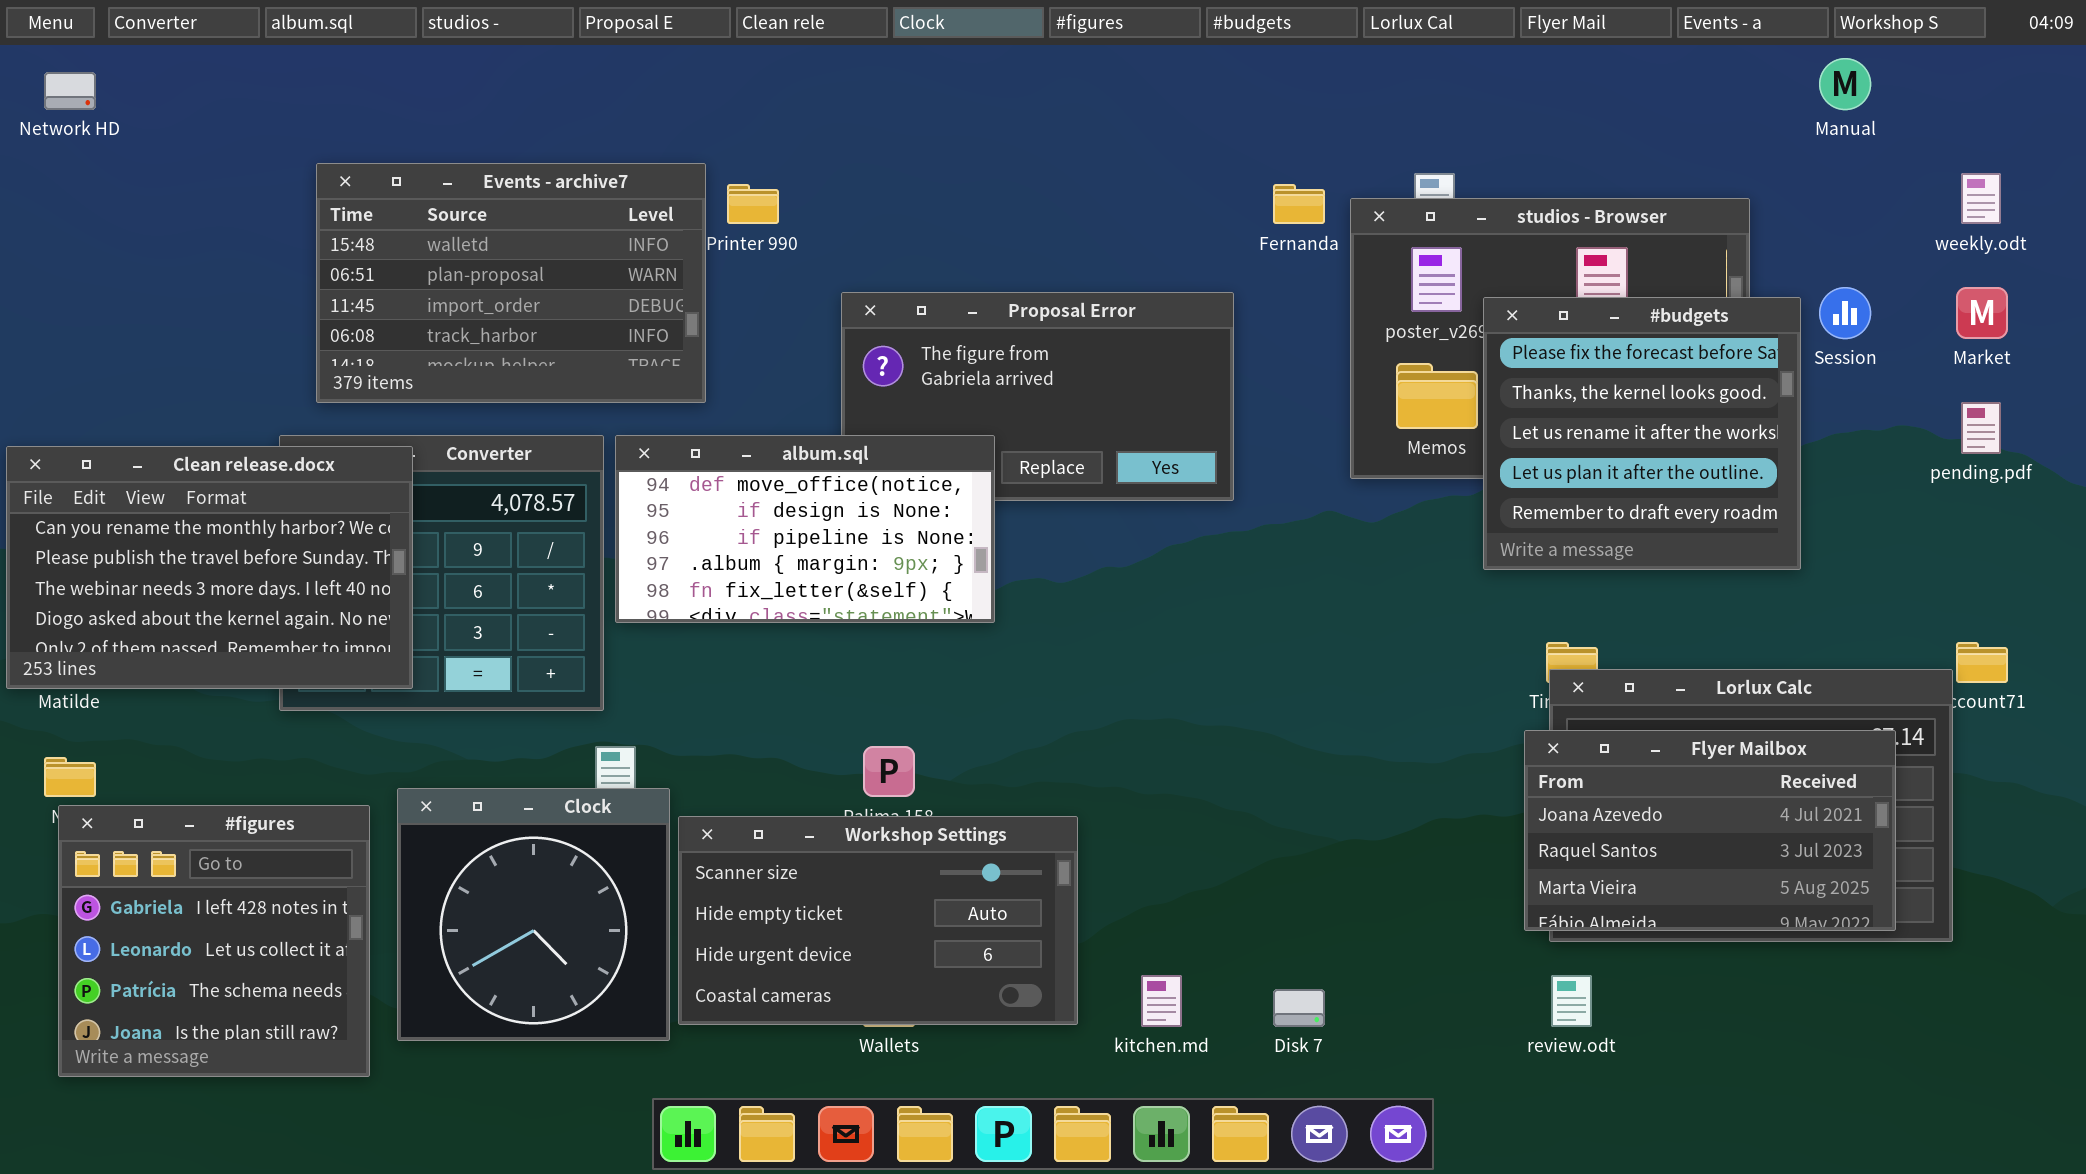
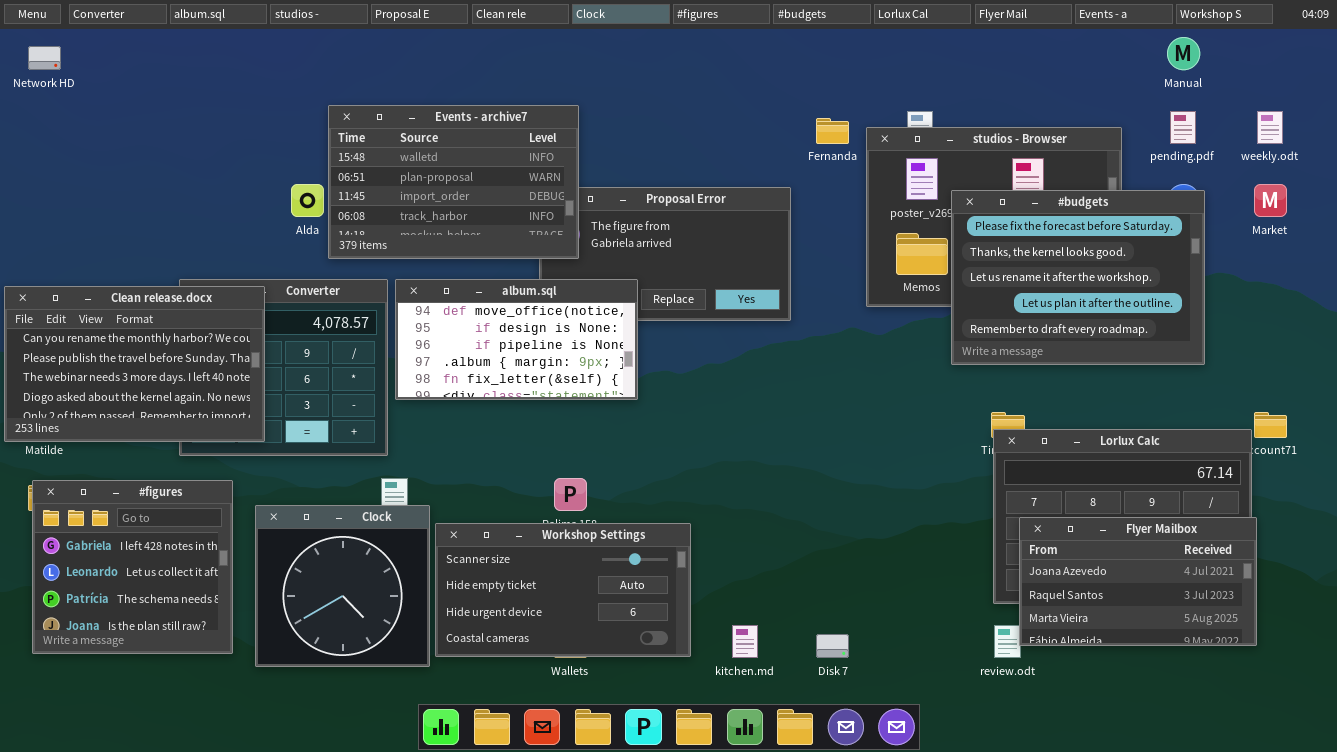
Events - archive7: [316,163,706,403] -> [328,105,579,259], moved
#budgets: [1483,297,1801,570] -> [951,190,1205,365], resized
pending.pdf: [1961,402,2001,454] -> [1170,111,1196,144], moved
Flyer Mailbox: [1524,730,1896,931] -> [1019,517,1257,646], moved
#figures: [58,805,370,1077] -> [32,480,233,654], moved

